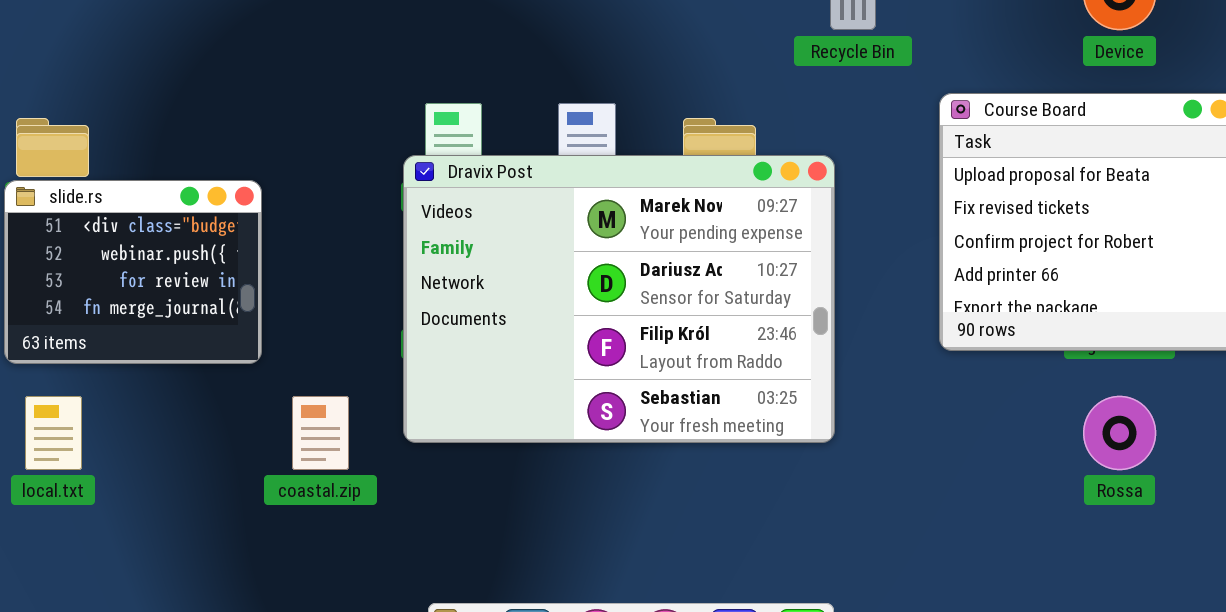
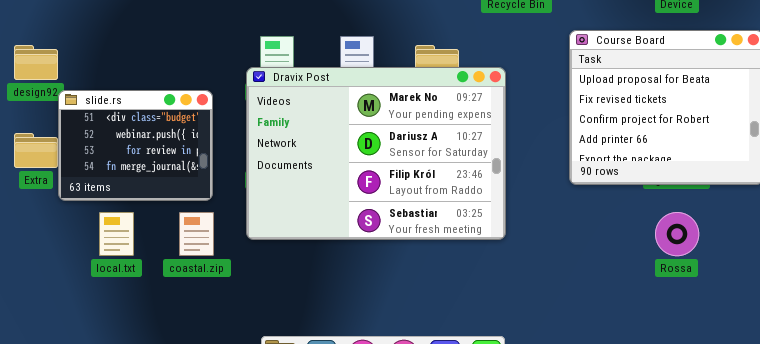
slide.rs: [4,180,262,364] -> [58,90,213,201], moved
local.txt: [25,396,82,470] -> [99,212,134,256], moved

